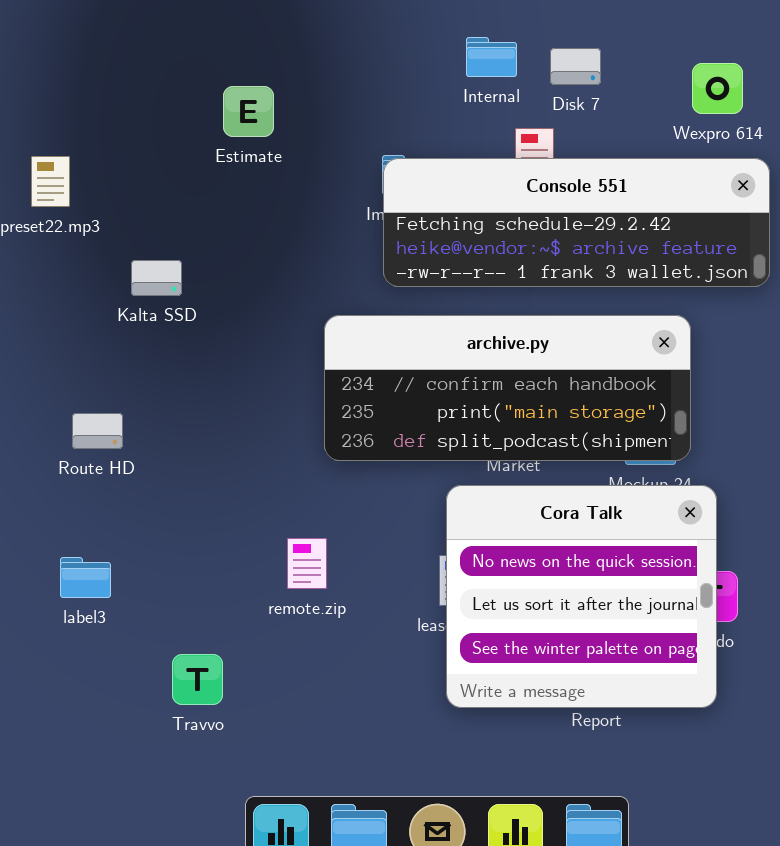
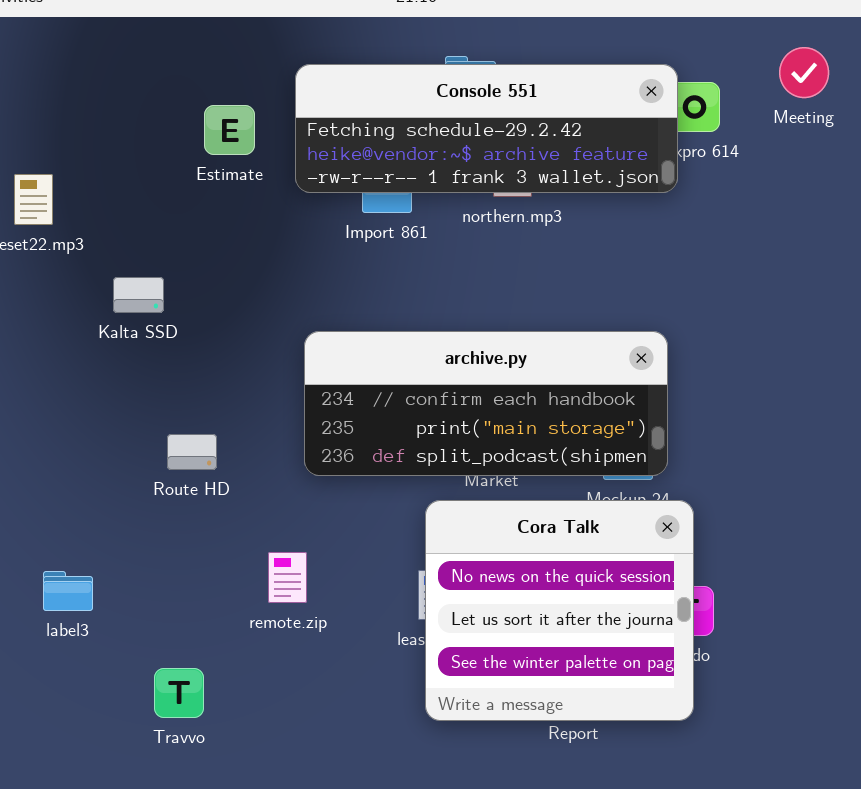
Console 551: [383,158,770,287] -> [295,64,678,193], moved
Route HD: [72,413,123,449] -> [167,434,217,470], moved

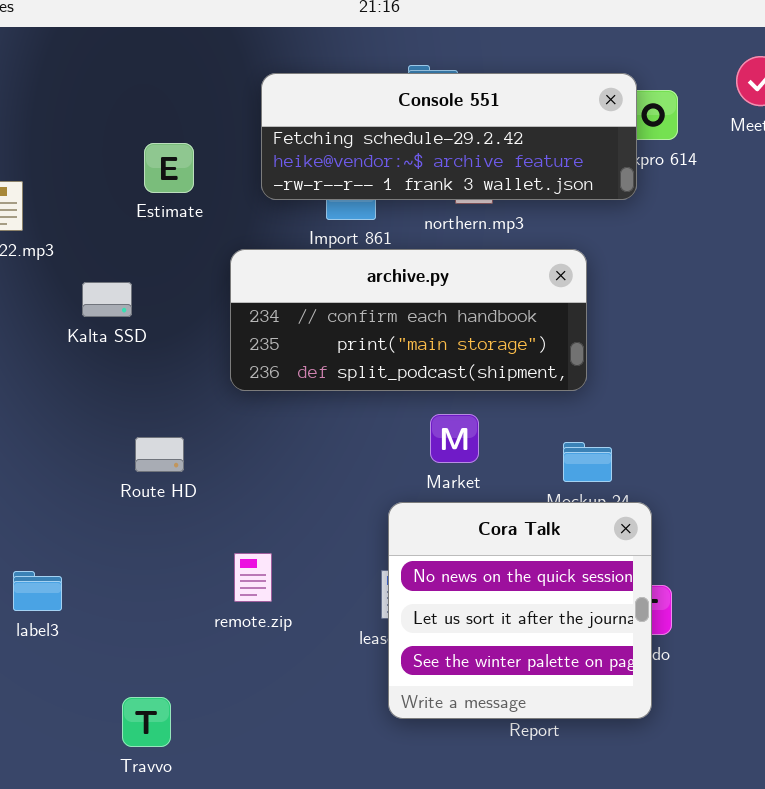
Estimate: [204,105,255,155] -> [144,143,194,193], moved
archive.py: [304,331,668,476] -> [230,249,587,391], moved
Travvo: [154,668,204,718] -> [122,697,171,747], moved

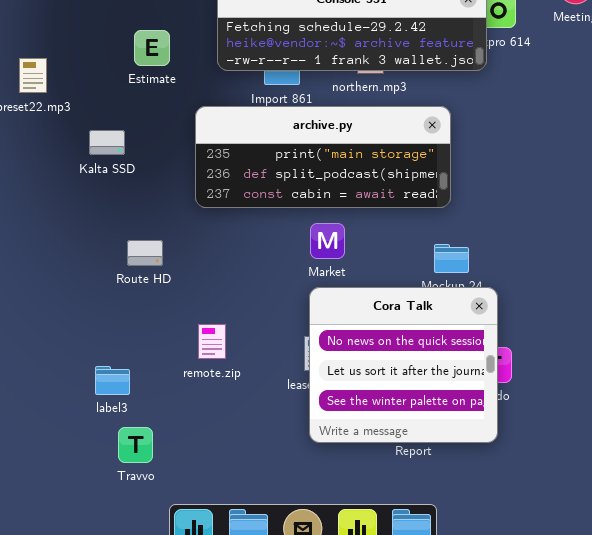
archive.py: [230,249,587,391] -> [195,106,451,208], scrolled down 1 row
Market: [430,414,479,463] -> [310,223,345,259], moved
label3: [13,571,62,611] -> [95,366,130,395], moved

